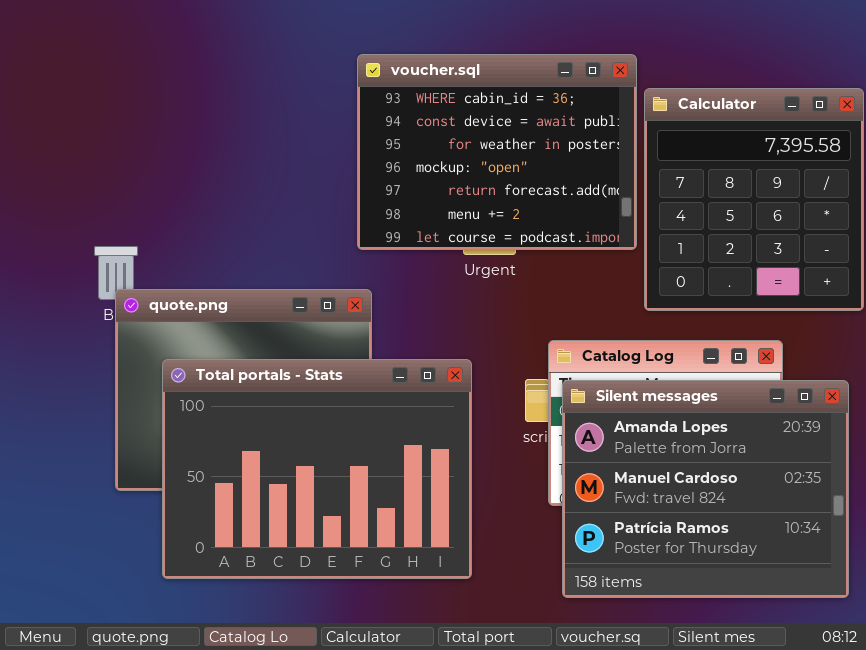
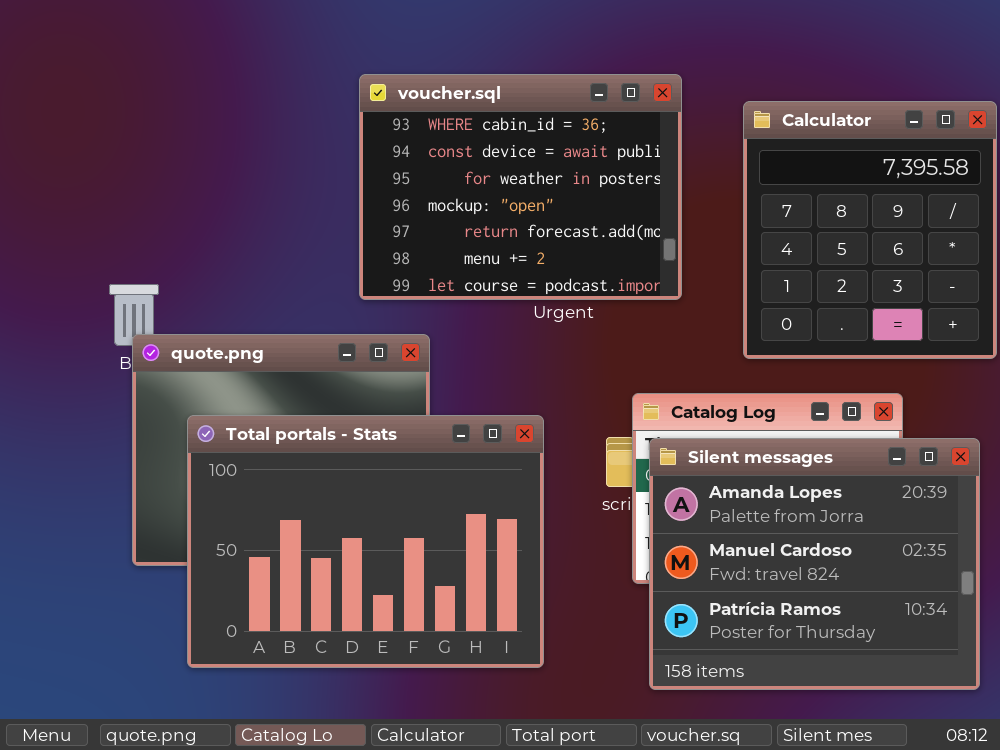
voucher.sql: [357,54,637,250] -> [359,74,682,300], moved

